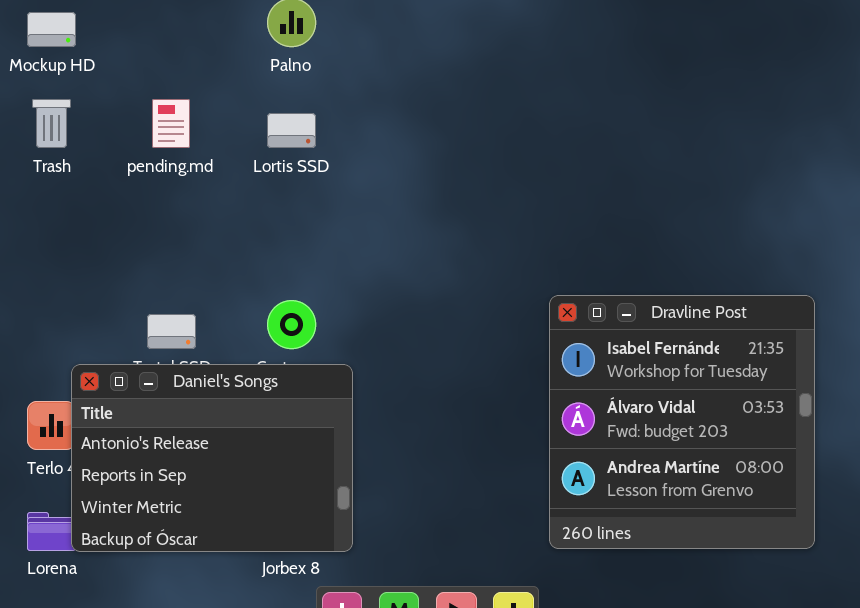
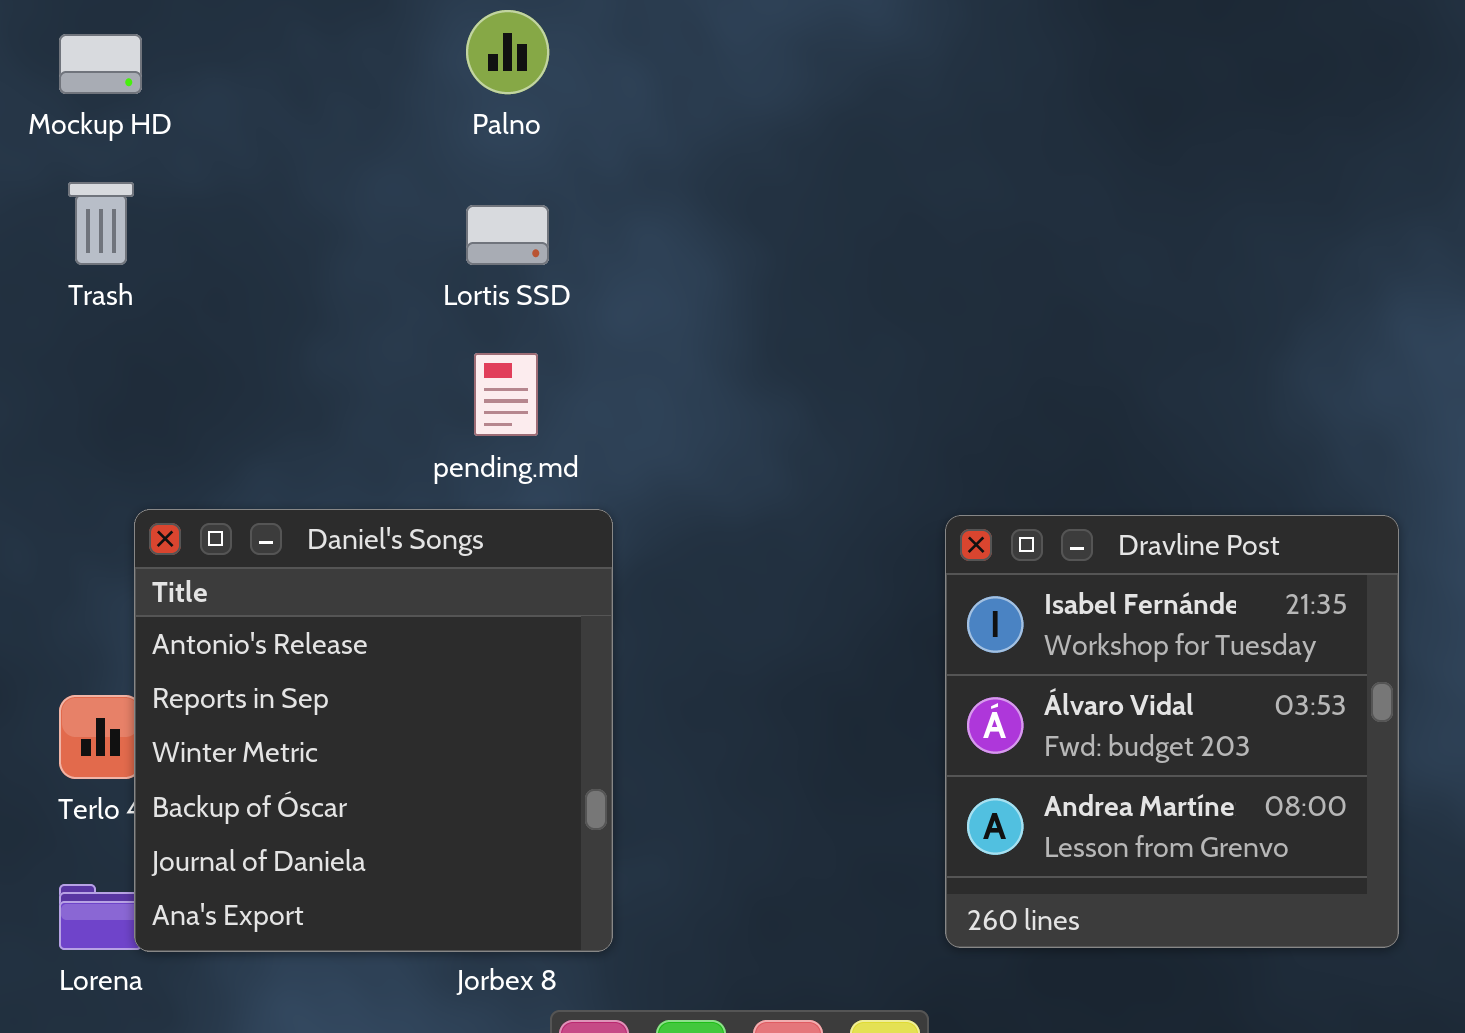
pending.md: [152,99,190,148] -> [474,353,538,436], moved
Daniel's Songs: [71,364,353,552] -> [134,509,613,952], resized

